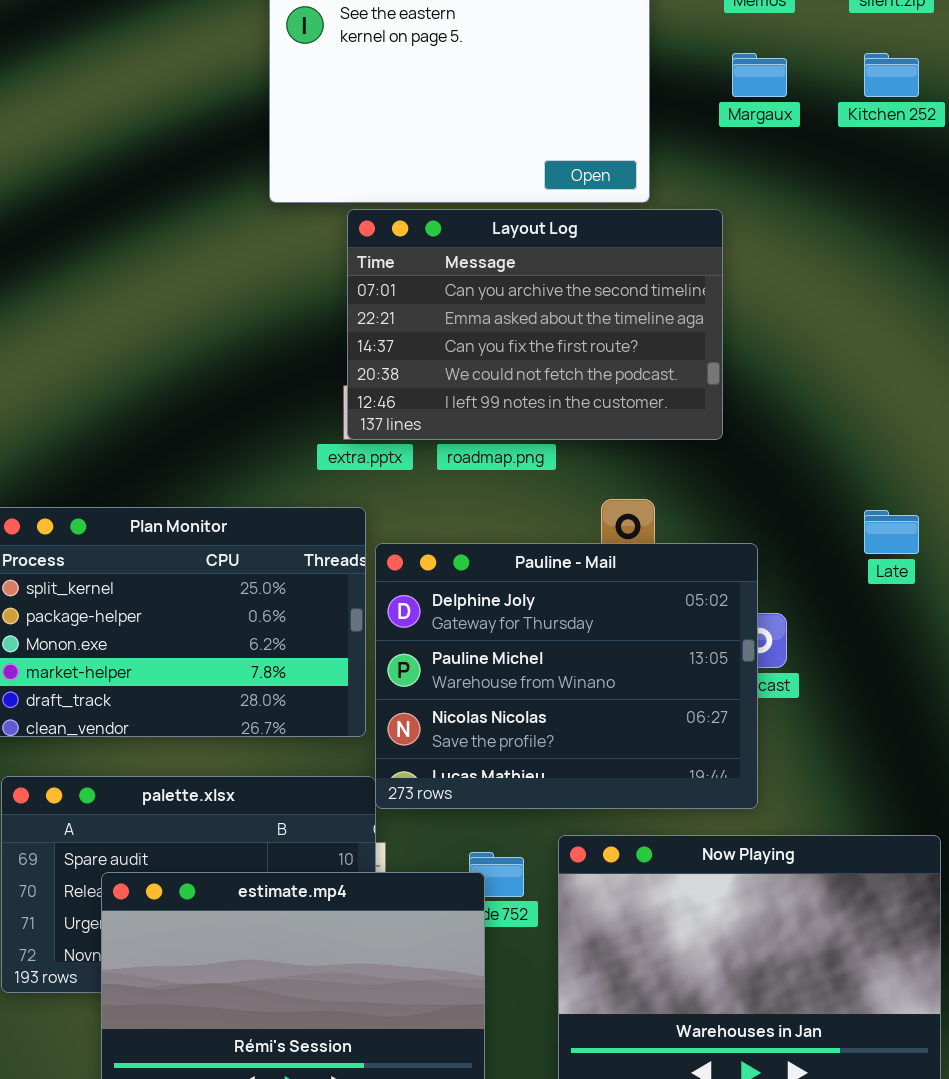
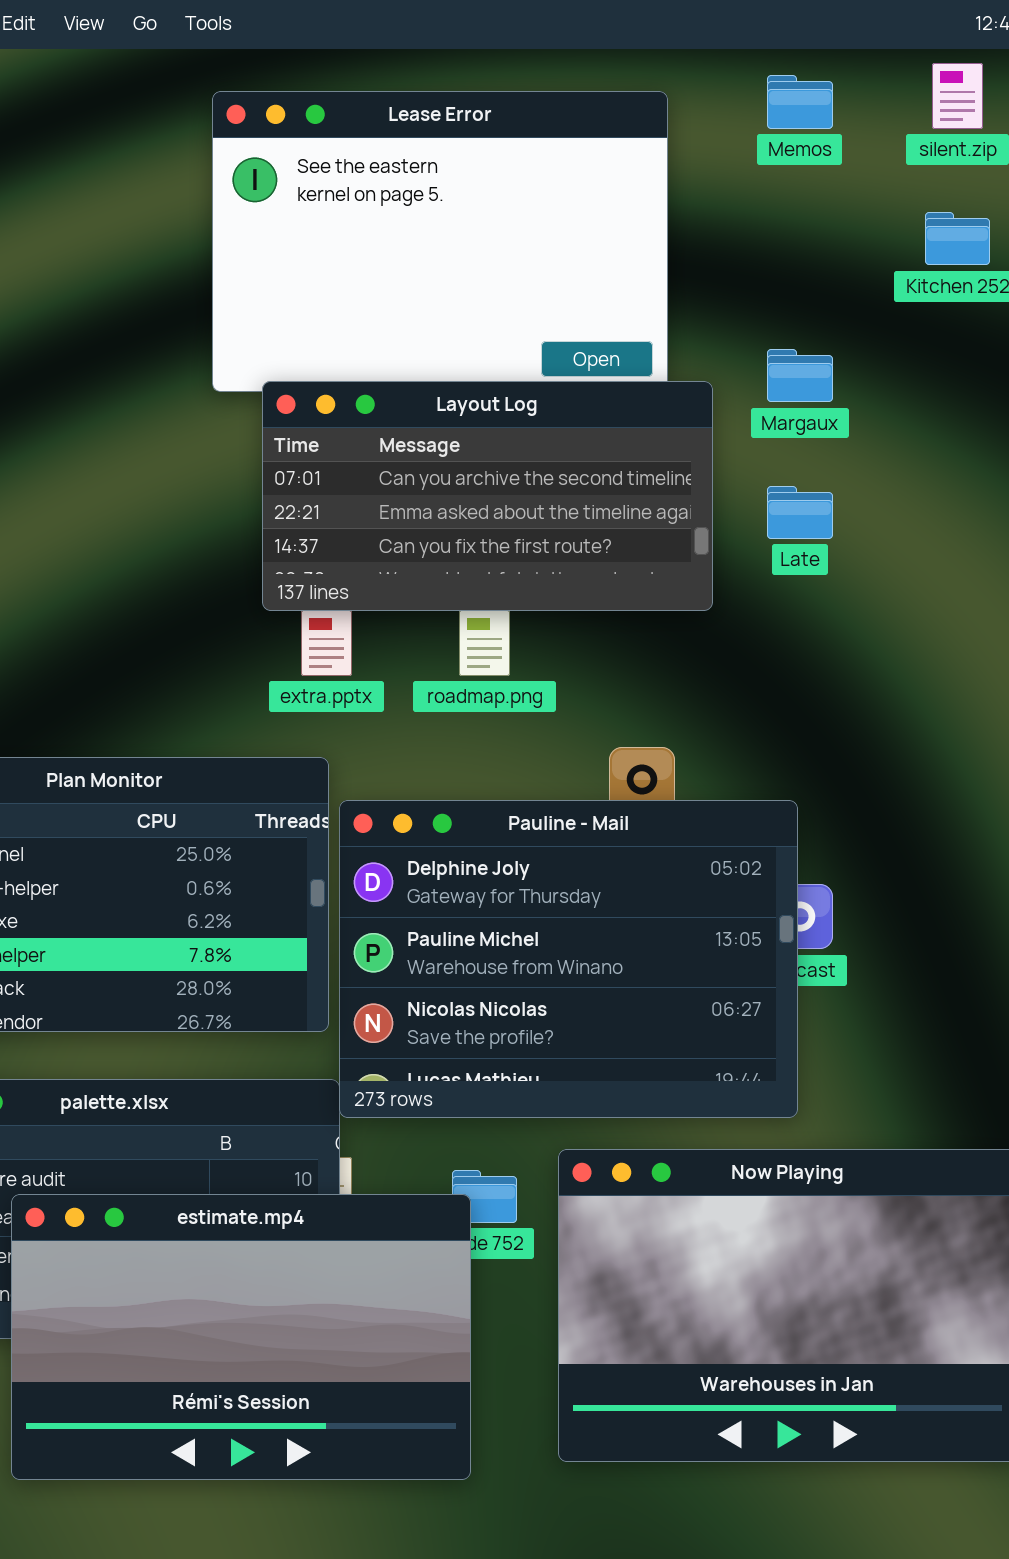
Margaux: [732,53,787,97] -> [767,349,833,402], moved
Layout Log: [347,209,723,440] -> [262,381,713,611], moved, resized
Late: [864,510,919,554] -> [767,486,833,539], moved

